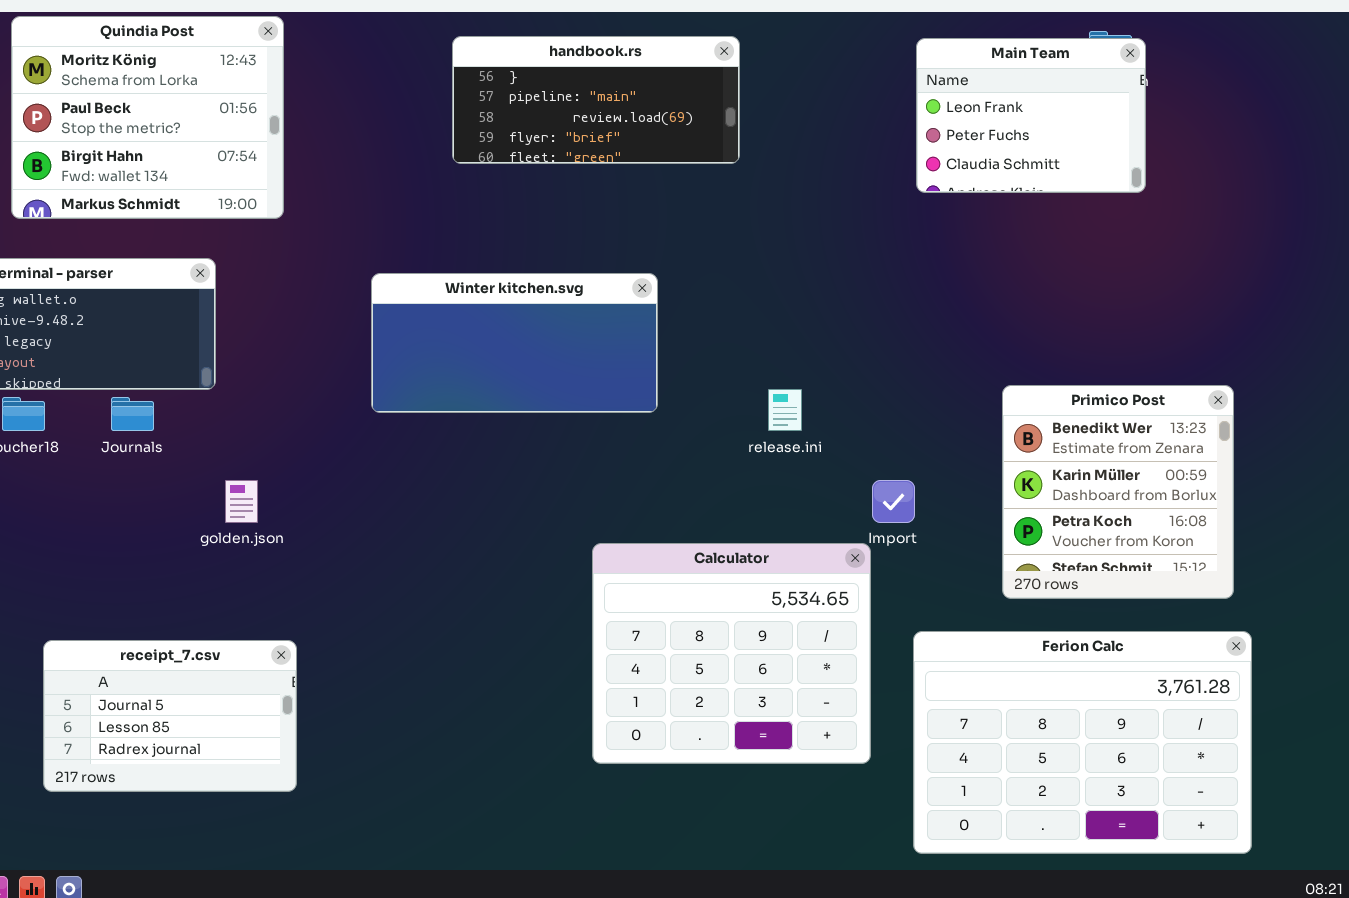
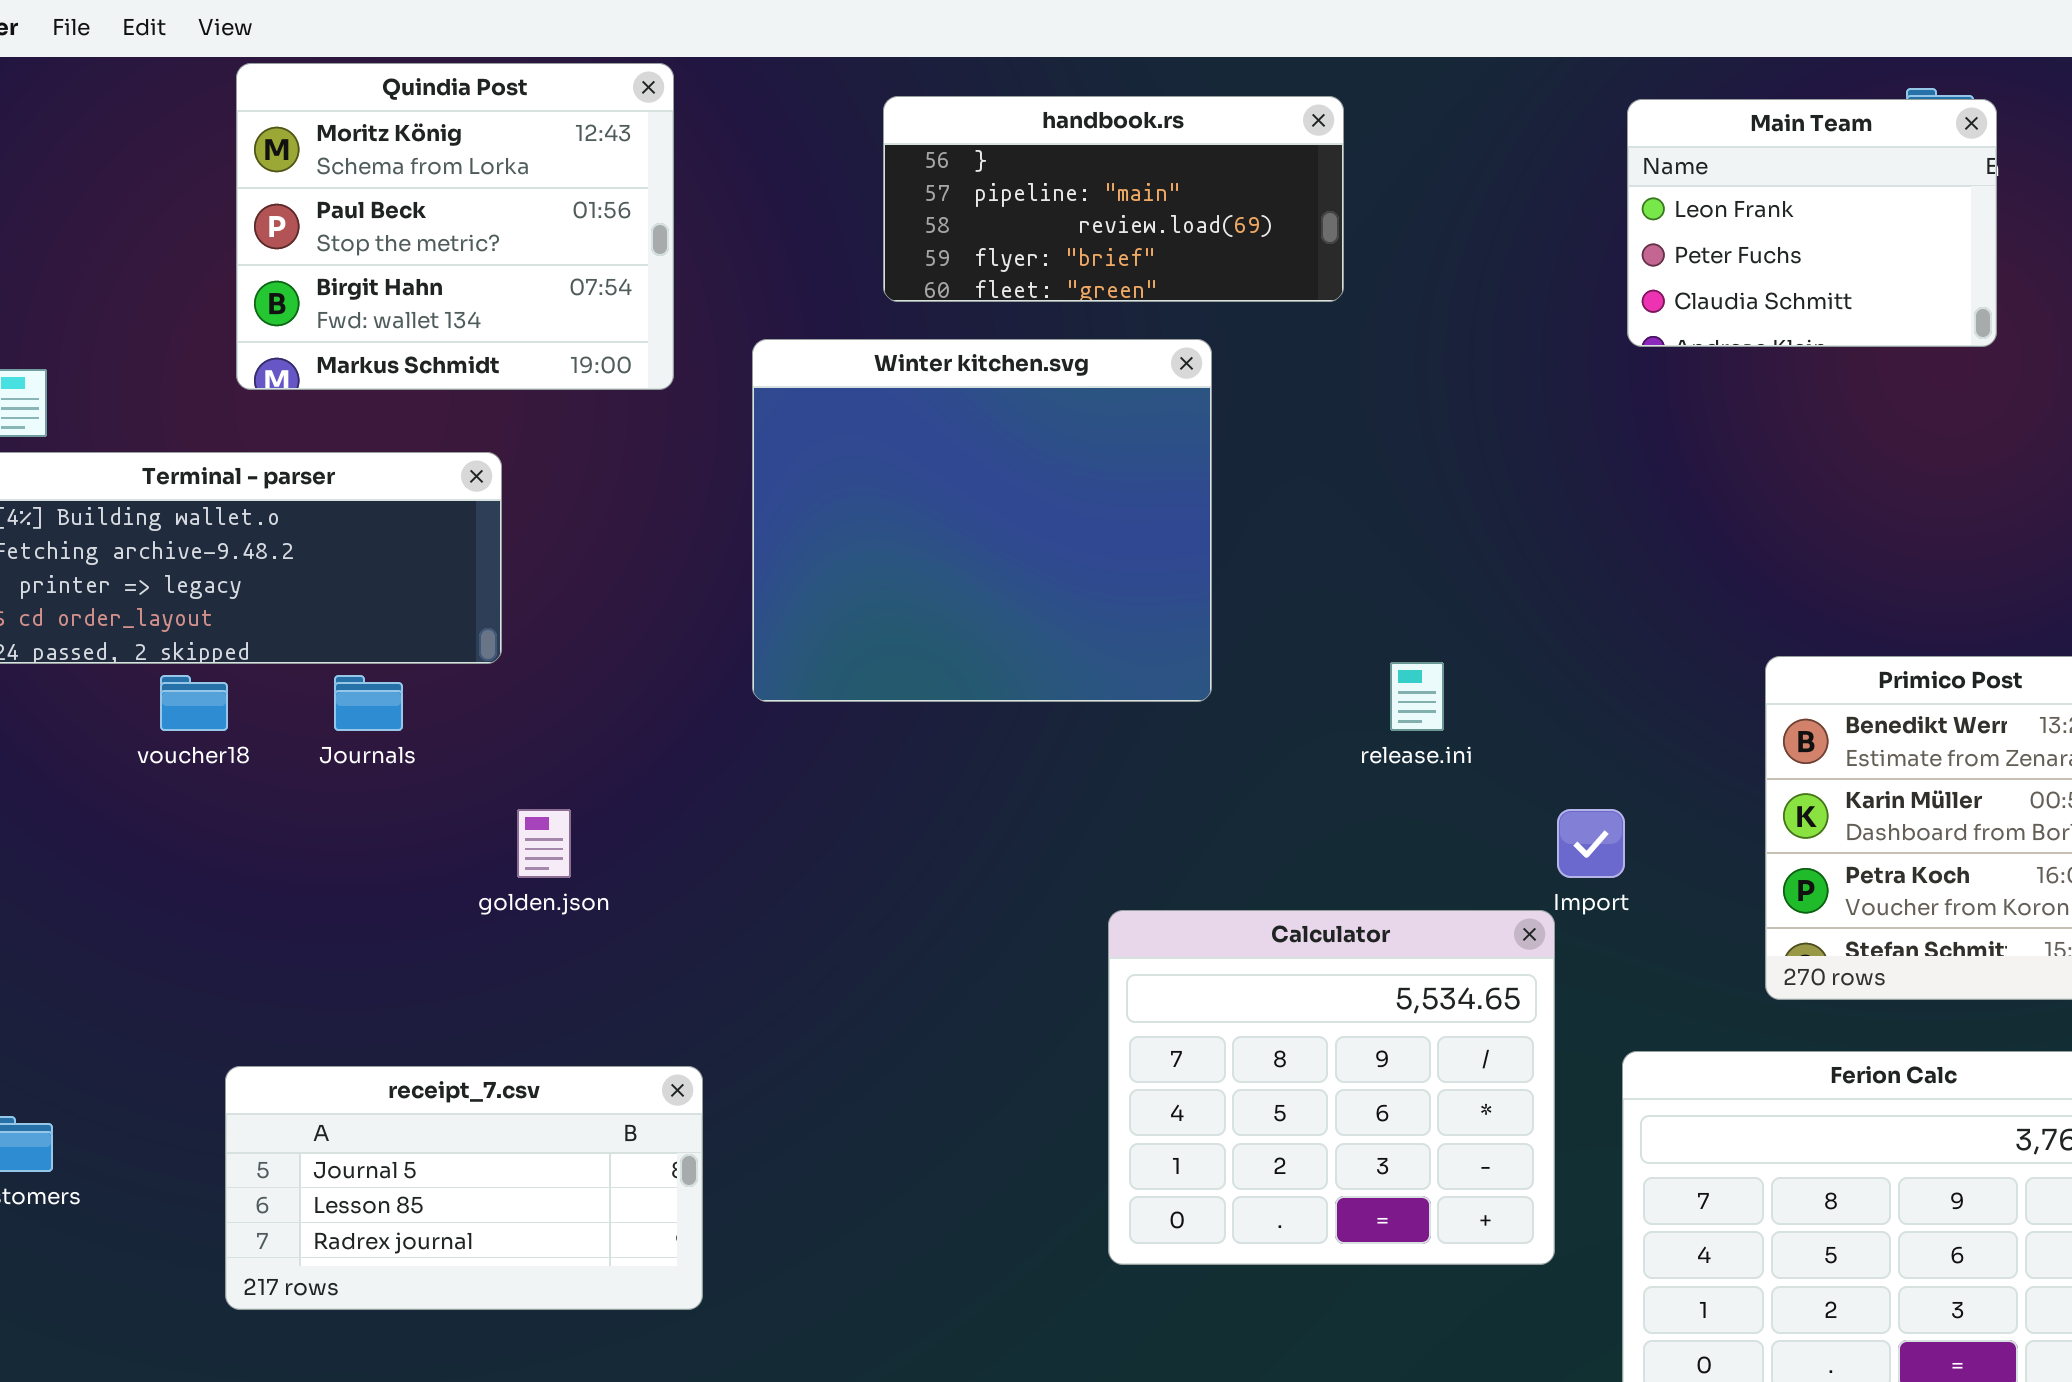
Quindia Post: [11,16,284,219] -> [236,63,674,390], moved
Winter kitchen.svg: [371,273,658,413] -> [752,339,1212,702], resized
receipt_7.csv: [43,640,297,792] -> [225,1066,703,1310], resized

